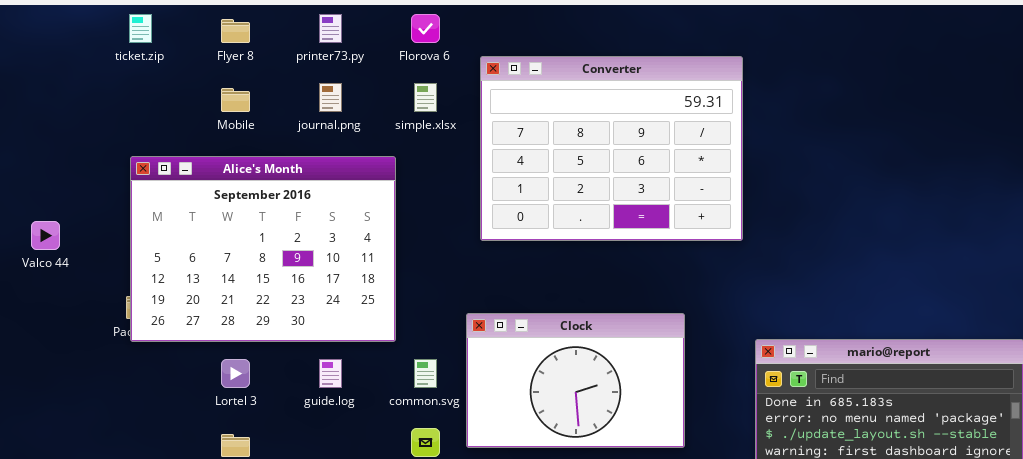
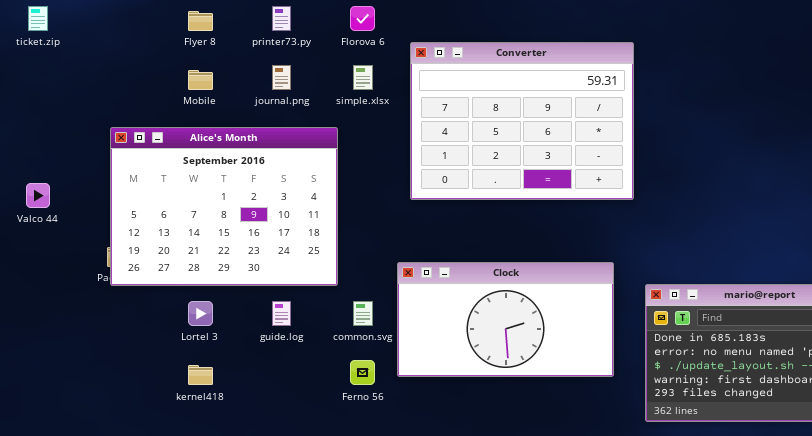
ticket.zip: [129,14,152,43] -> [28,6,48,31], moved
Clock: [466,313,685,448] -> [397,262,614,377], resized

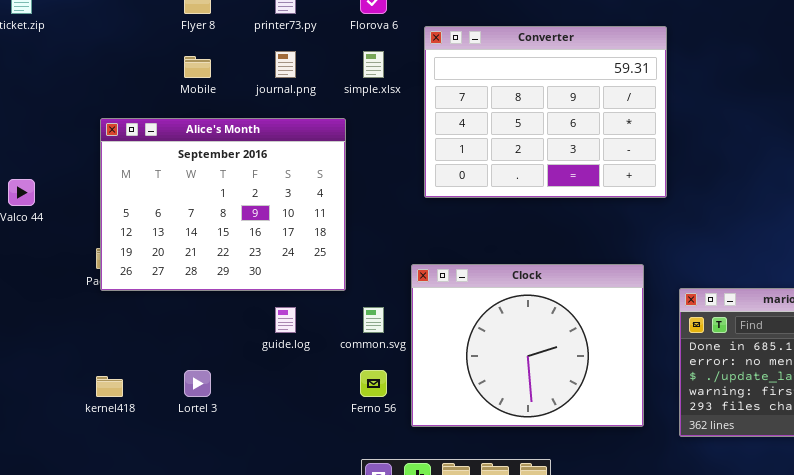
Clock: [397,262,614,377] -> [411,264,644,427], resized
Lortel 3: [188,301,213,326] -> [184,370,211,397], moved
kernel418: [188,365,213,385] -> [96,376,123,397], moved

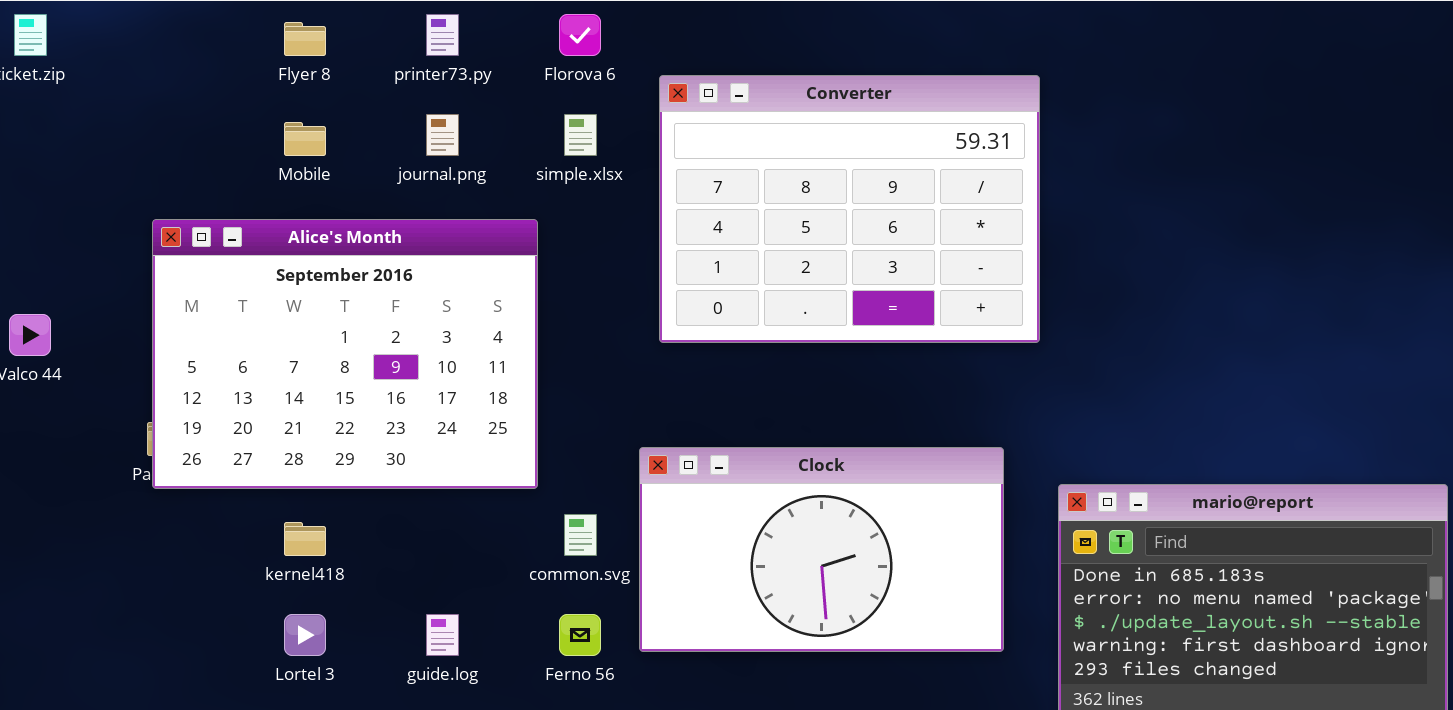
Clock: [411,264,644,427] -> [639,447,1004,652], resized
guide.log: [275,307,296,333] -> [426,614,459,656], moved
kernel418: [96,376,123,397] -> [284,522,326,556], moved

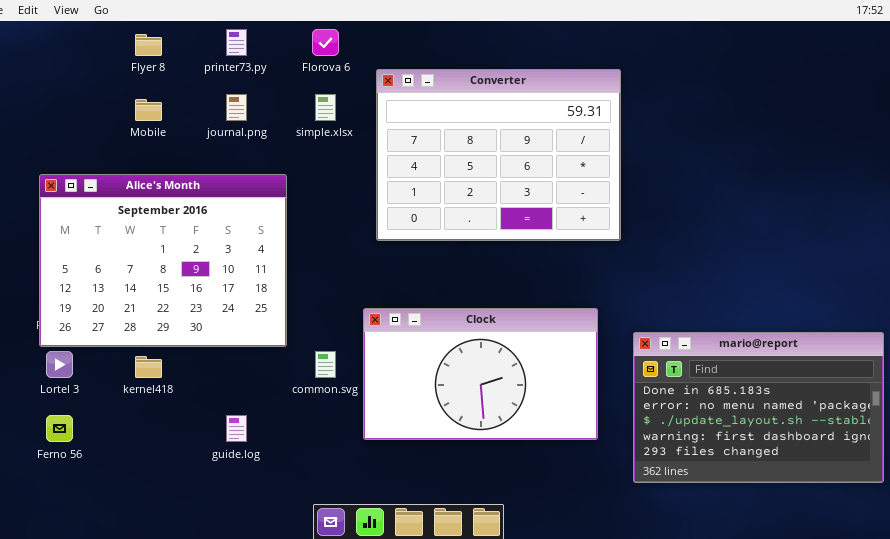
Alice's Month: [152,219,538,489] -> [39,174,287,347], moved
Lortel 3: [284,614,326,656] -> [46,351,73,378], moved
Ferno 56: [559,614,601,656] -> [46,415,73,442], moved

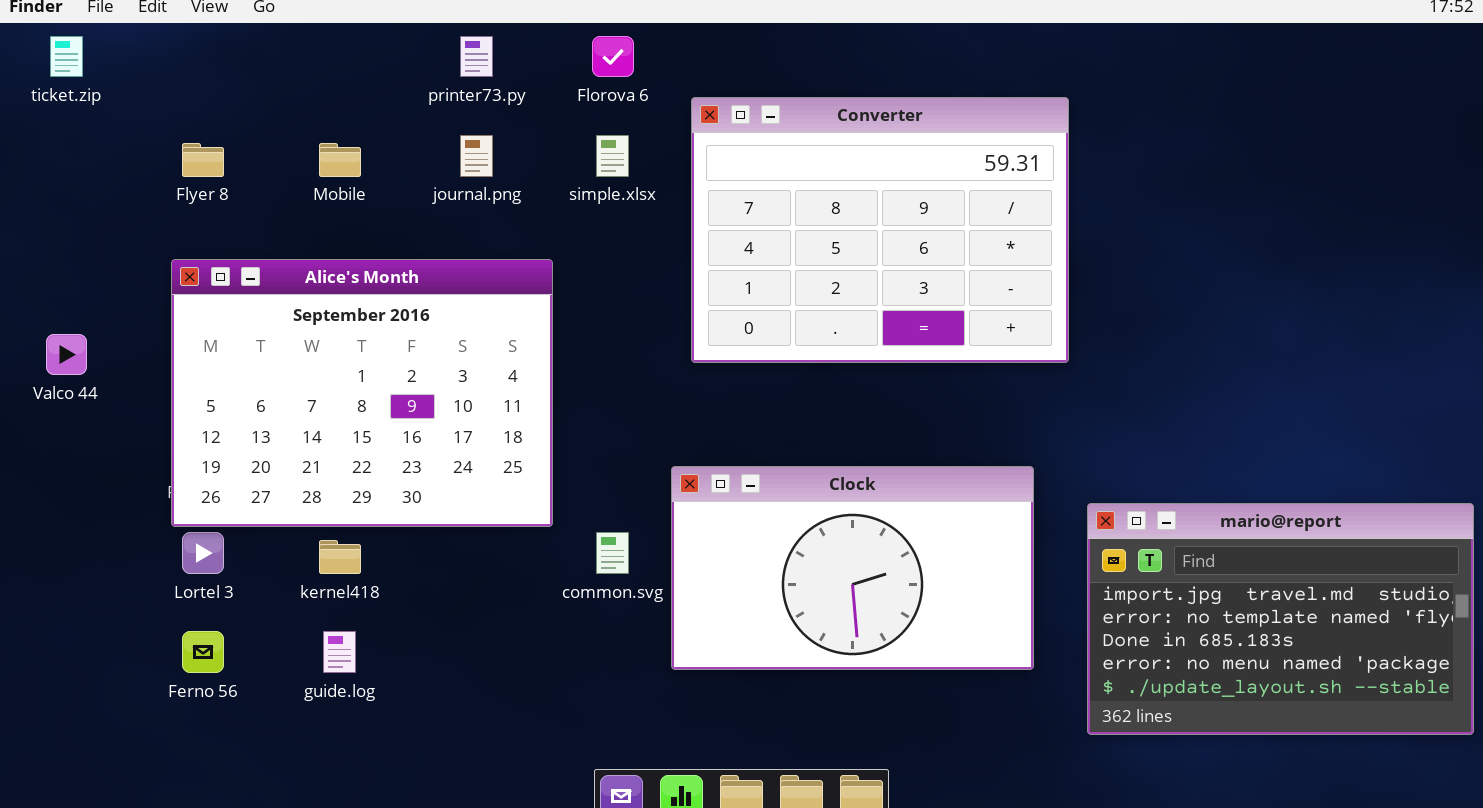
Flyer 8: [135,34,162,56] -> [182,143,224,177], moved
mario@report: [633,332,884,483] -> [1087,503,1474,735], scrolled up 2 rows
guide.log: [226,415,247,442] -> [323,631,356,673], moved

